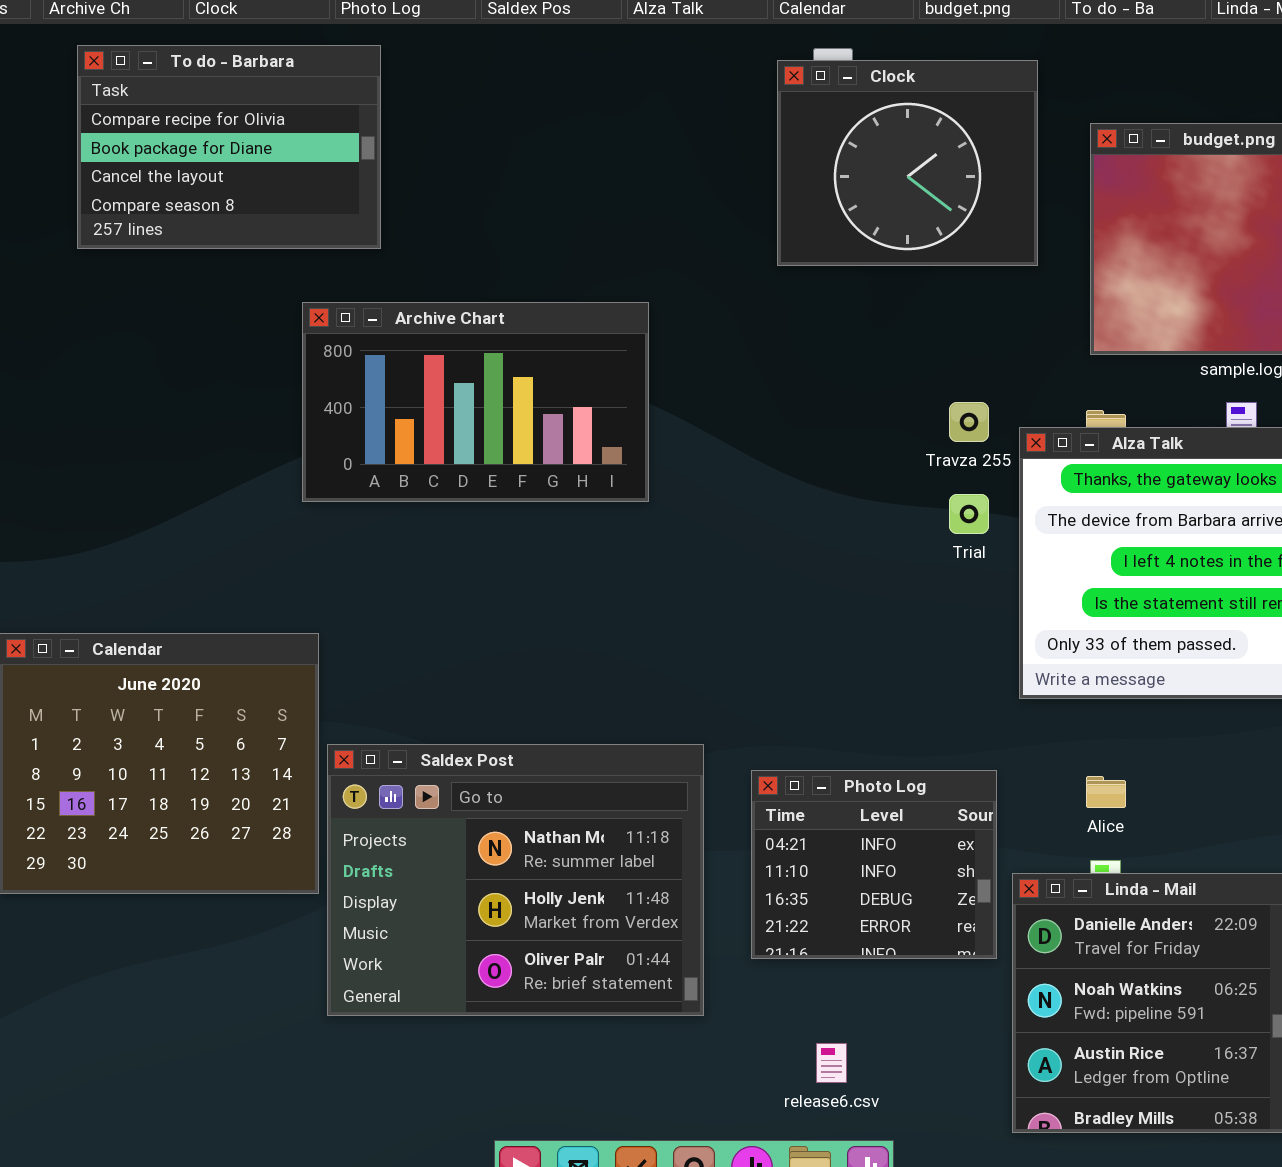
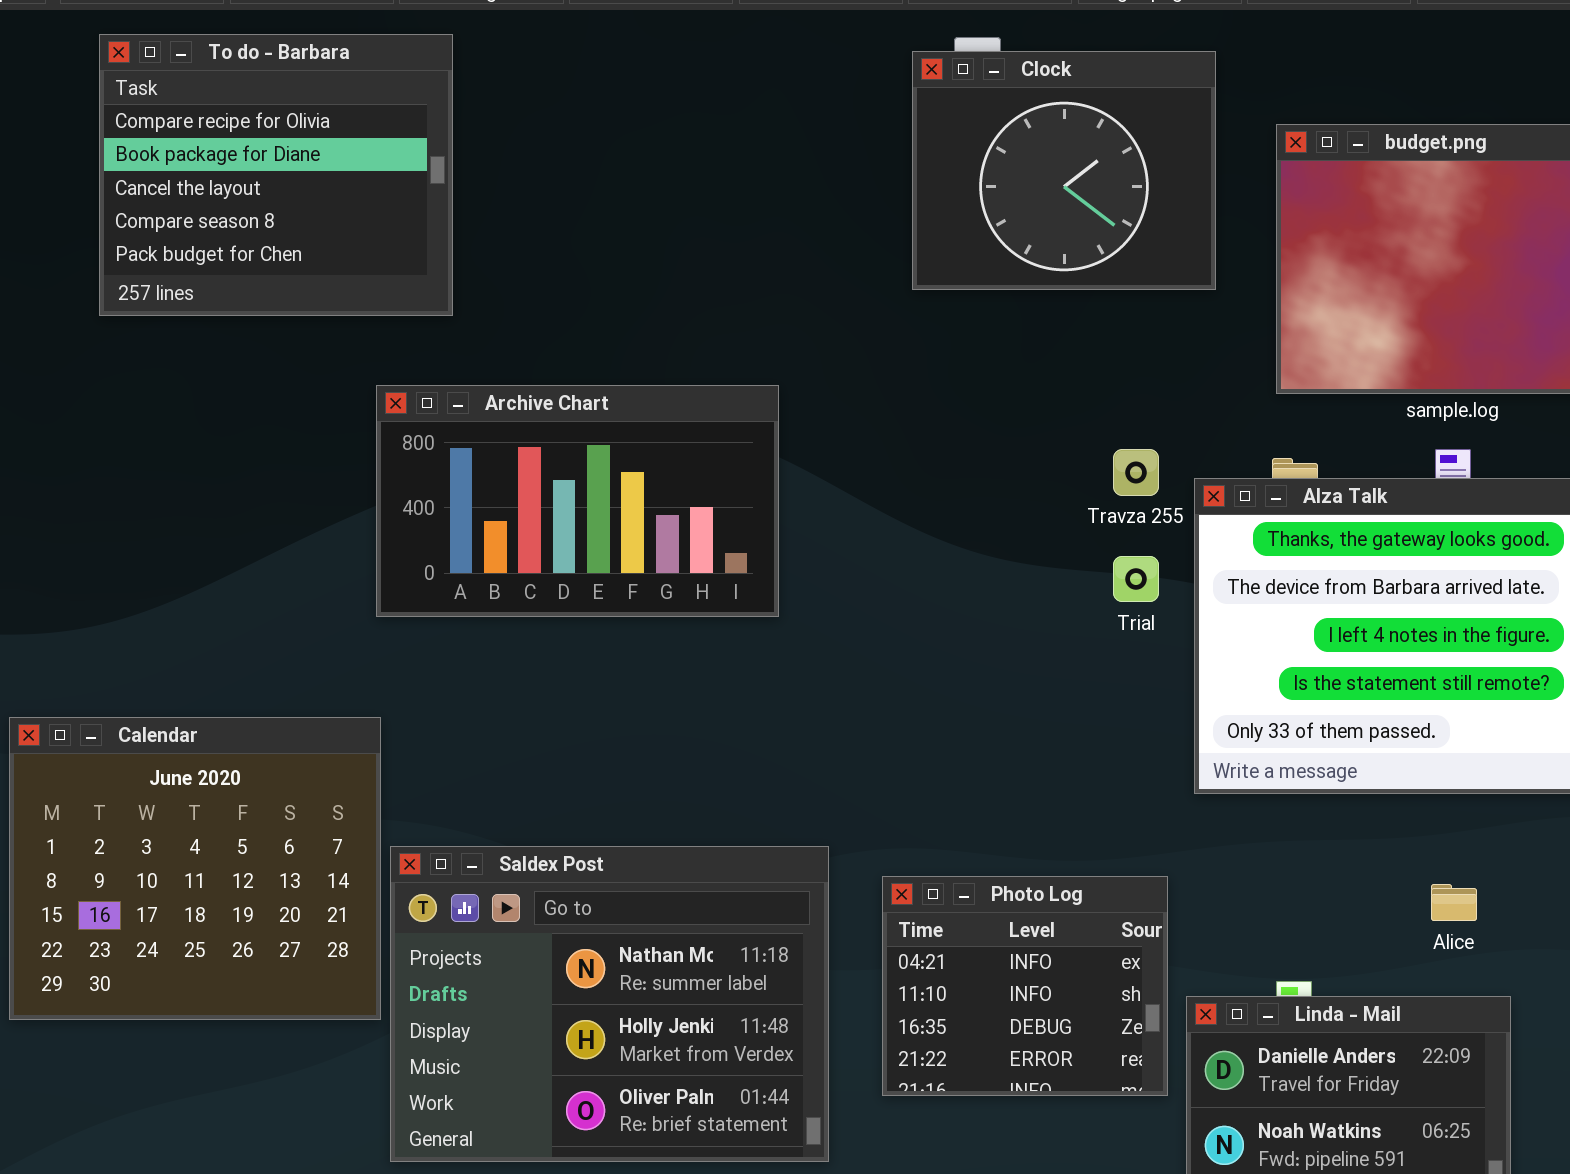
To do - Barbara: [77,45,381,249] -> [99,34,453,316], resized
Archive Chart: [302,302,649,502] -> [376,385,779,617], moved
Alice: [1086,776,1126,808] -> [1431,884,1477,921], moved

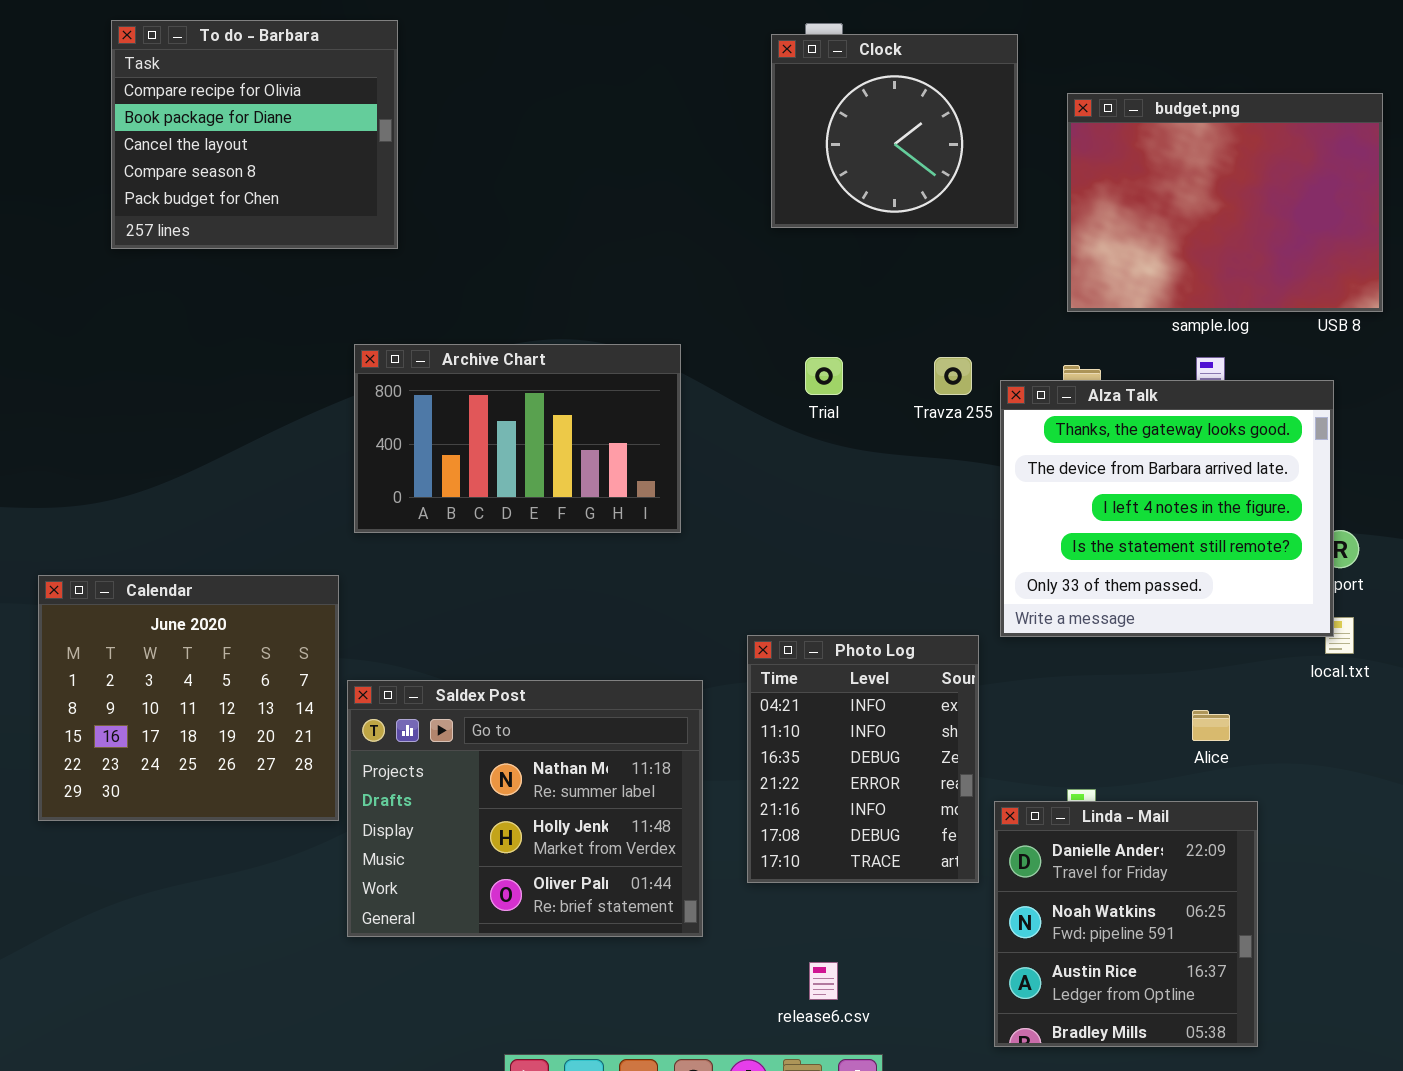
Archive Chart: [376,385,779,617] -> [354,344,681,533], moved
Trial: [1113,556,1159,602] -> [805,357,843,395], moved
Photo Log: [882,876,1168,1096] -> [747,635,979,883], resized

